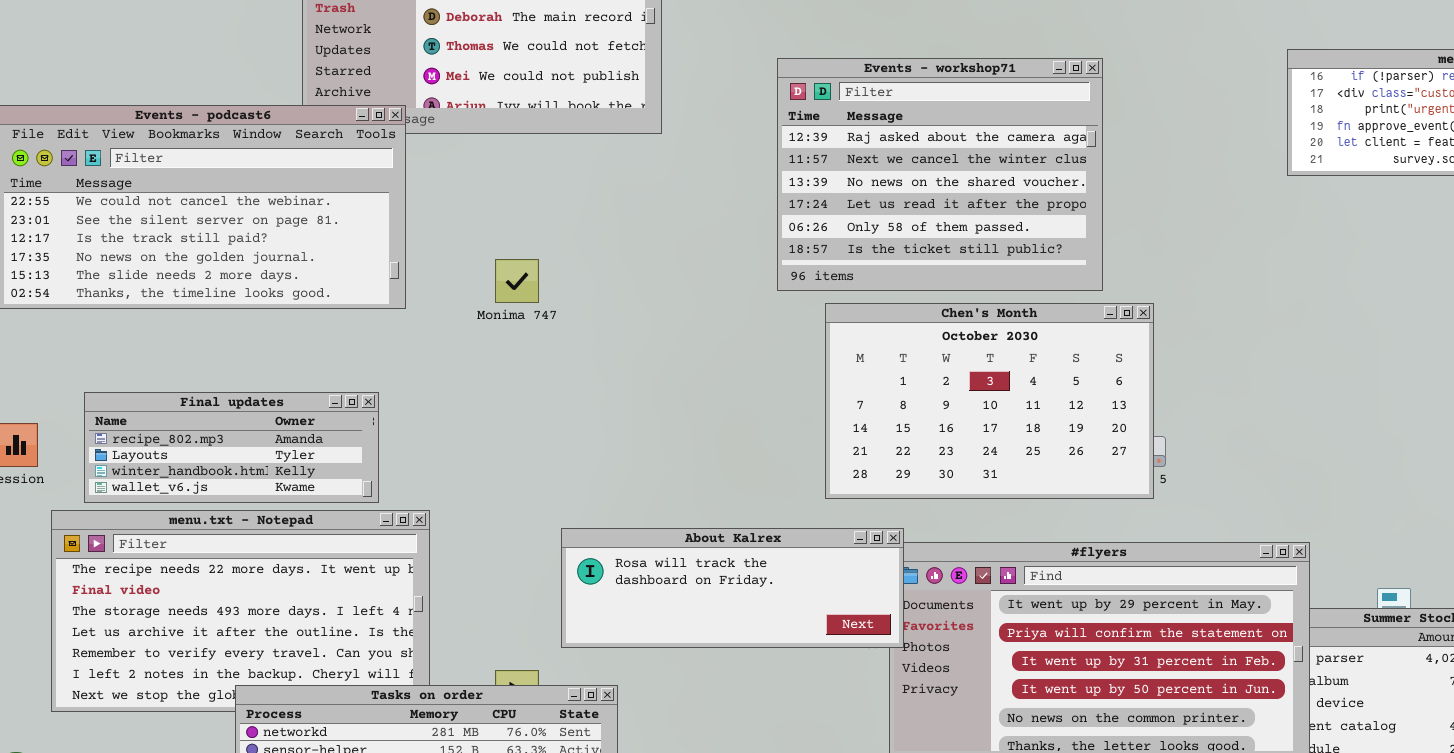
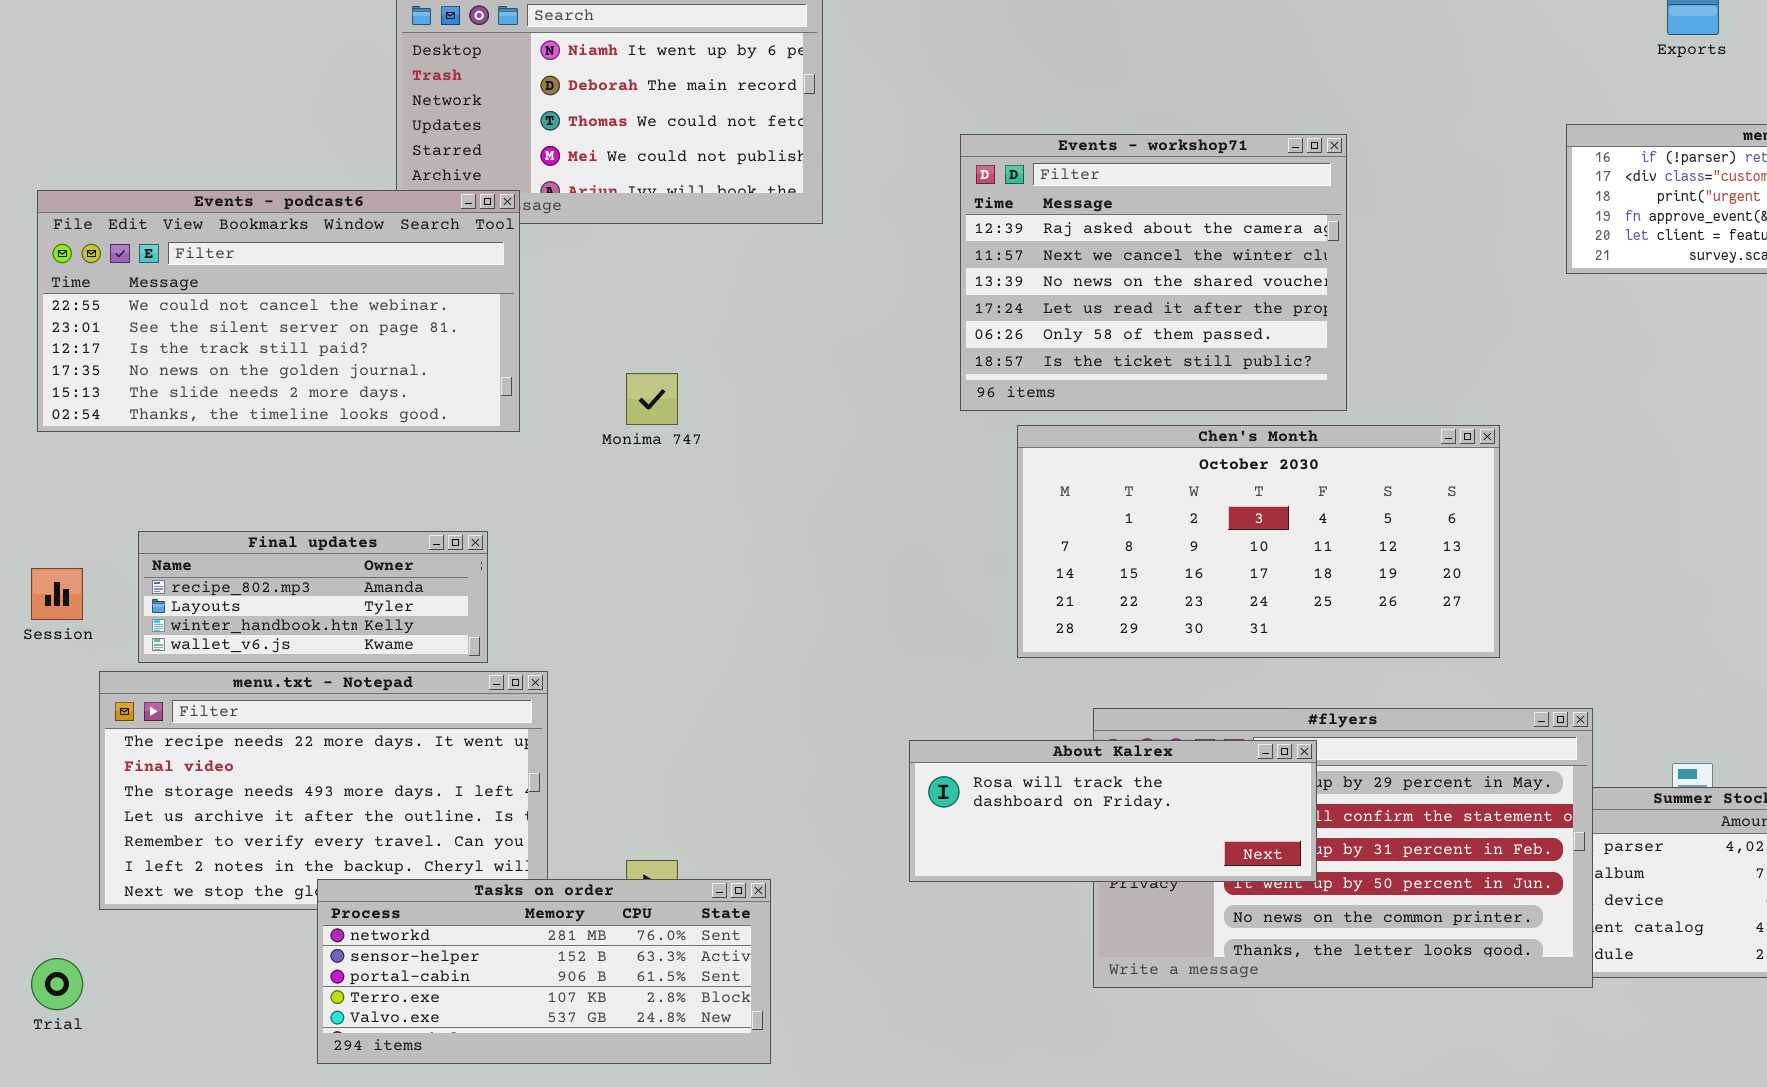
Chen's Month: [825,303,1154,499] -> [1017,425,1500,658], resized
About Kalrex: [561,528,904,648] -> [909,740,1317,882], moved

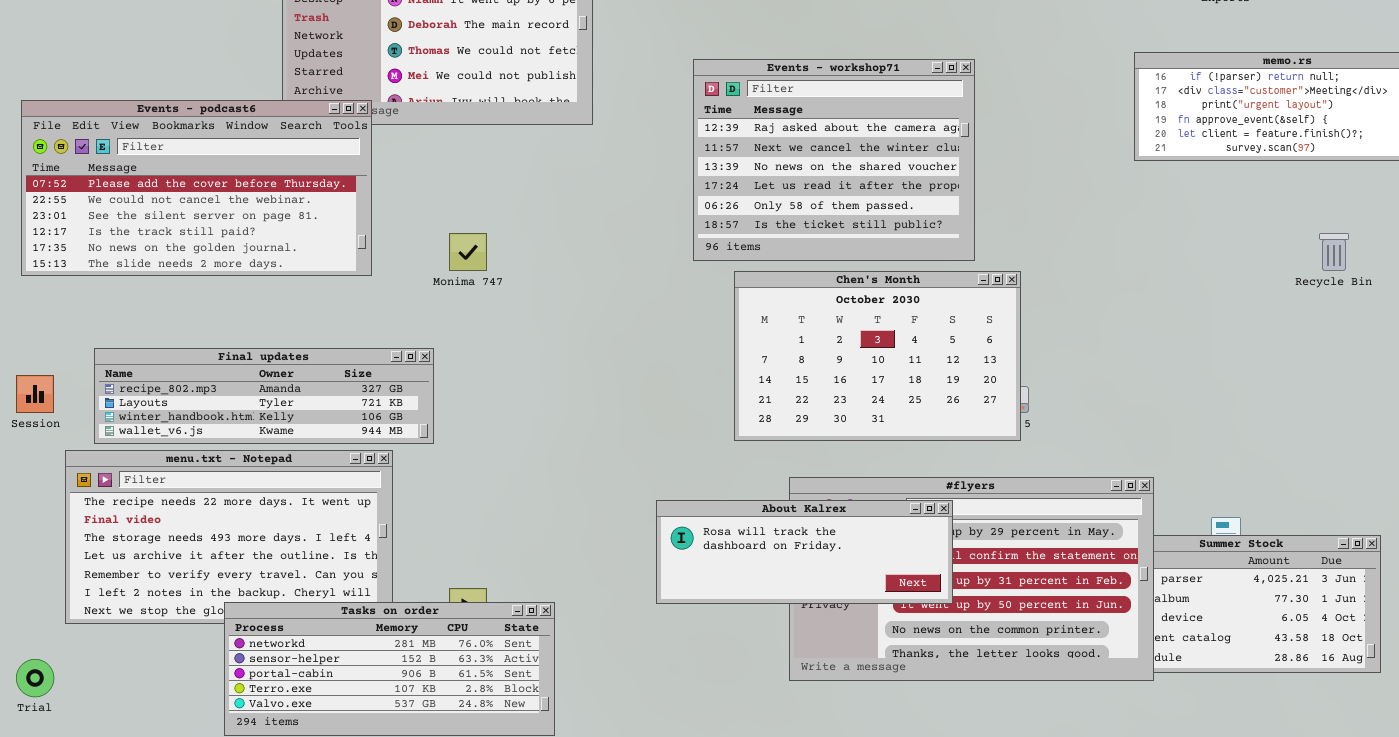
Events - podcast6: [37,190,520,432] -> [21,100,372,276], scrolled up 1 row
Chen's Month: [1017,425,1500,658] -> [734,271,1021,441], resized
Final updates: [138,531,488,663] -> [94,348,434,444], resized

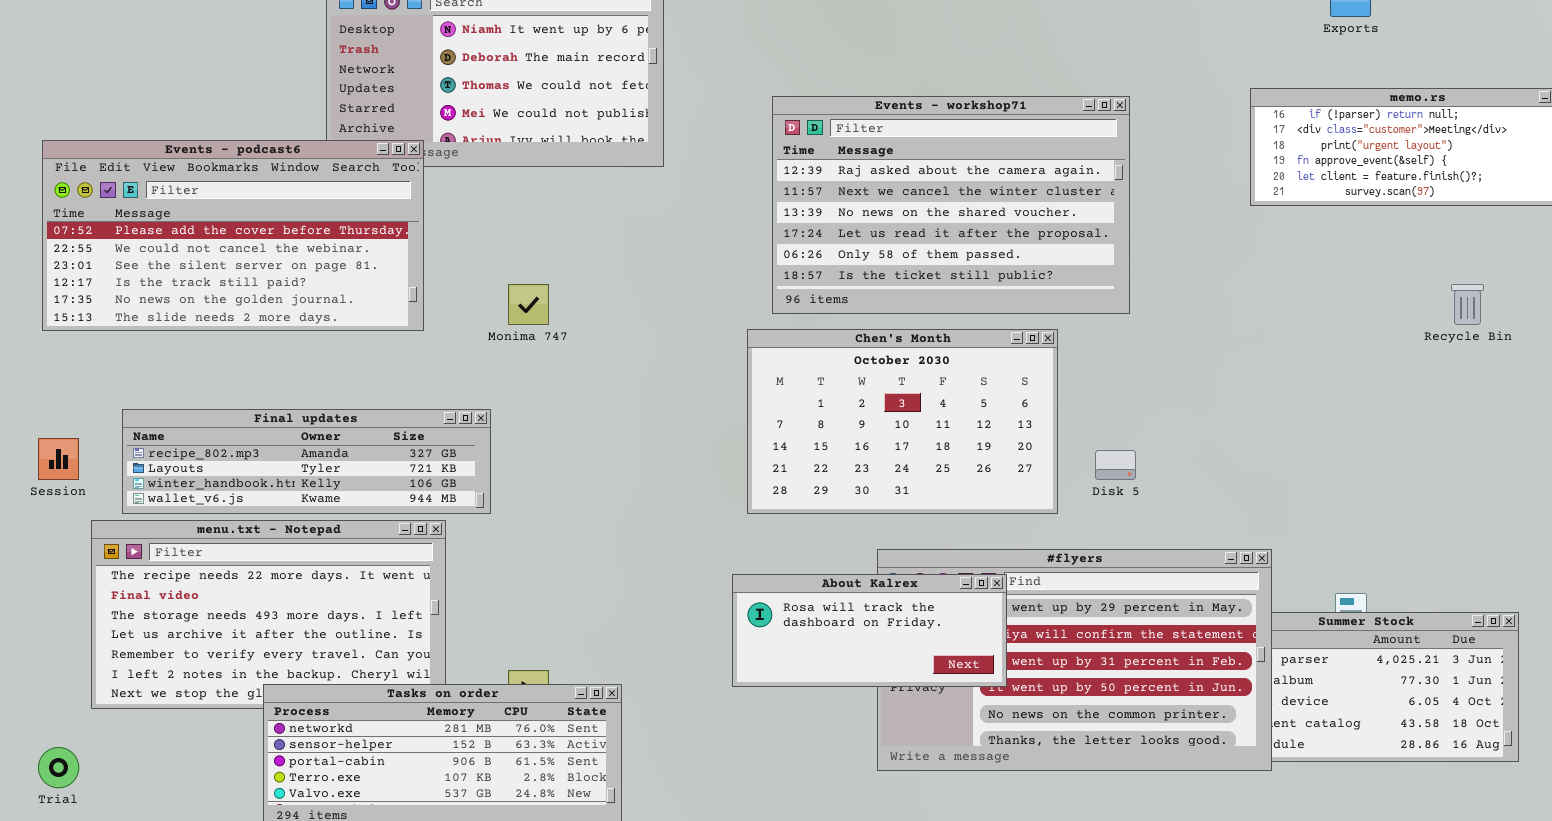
Events - workshop71: [693,59,975,261] -> [772,96,1130,314], resized
Chen's Month: [734,271,1021,441] -> [747,329,1058,514], moved
About Kalrex: [656,500,953,604] -> [732,574,1007,687], resized

